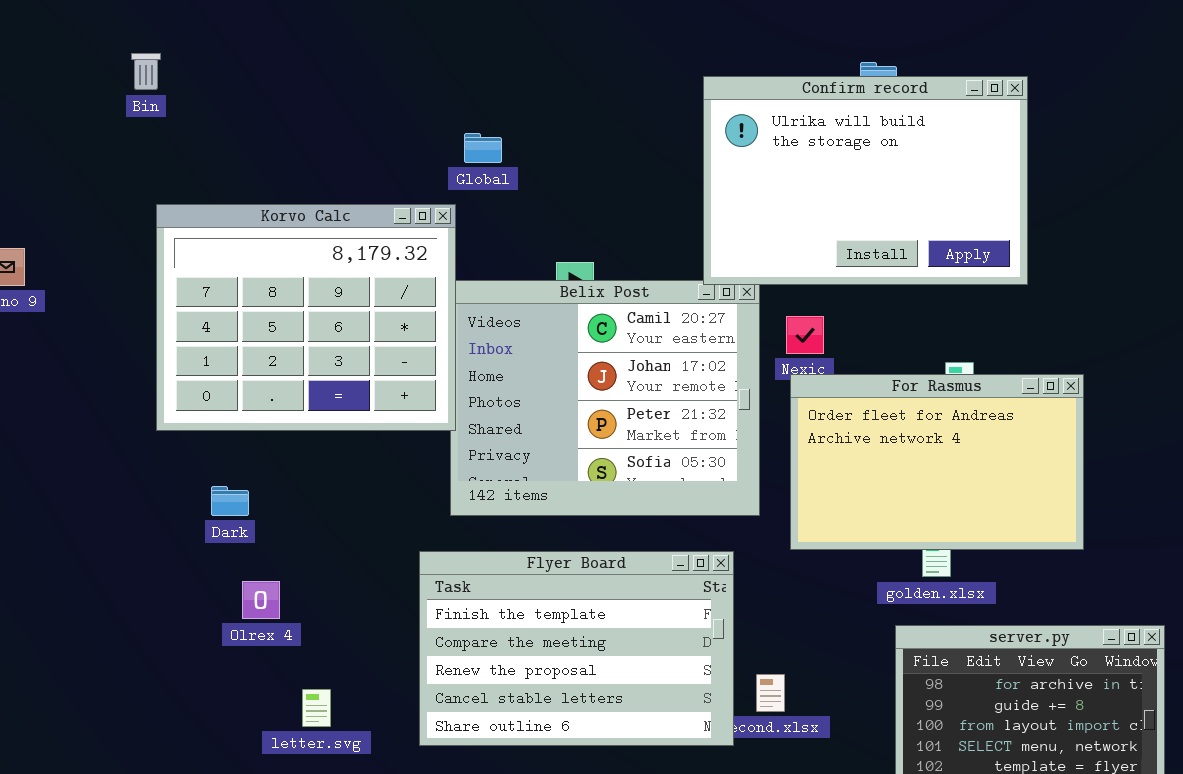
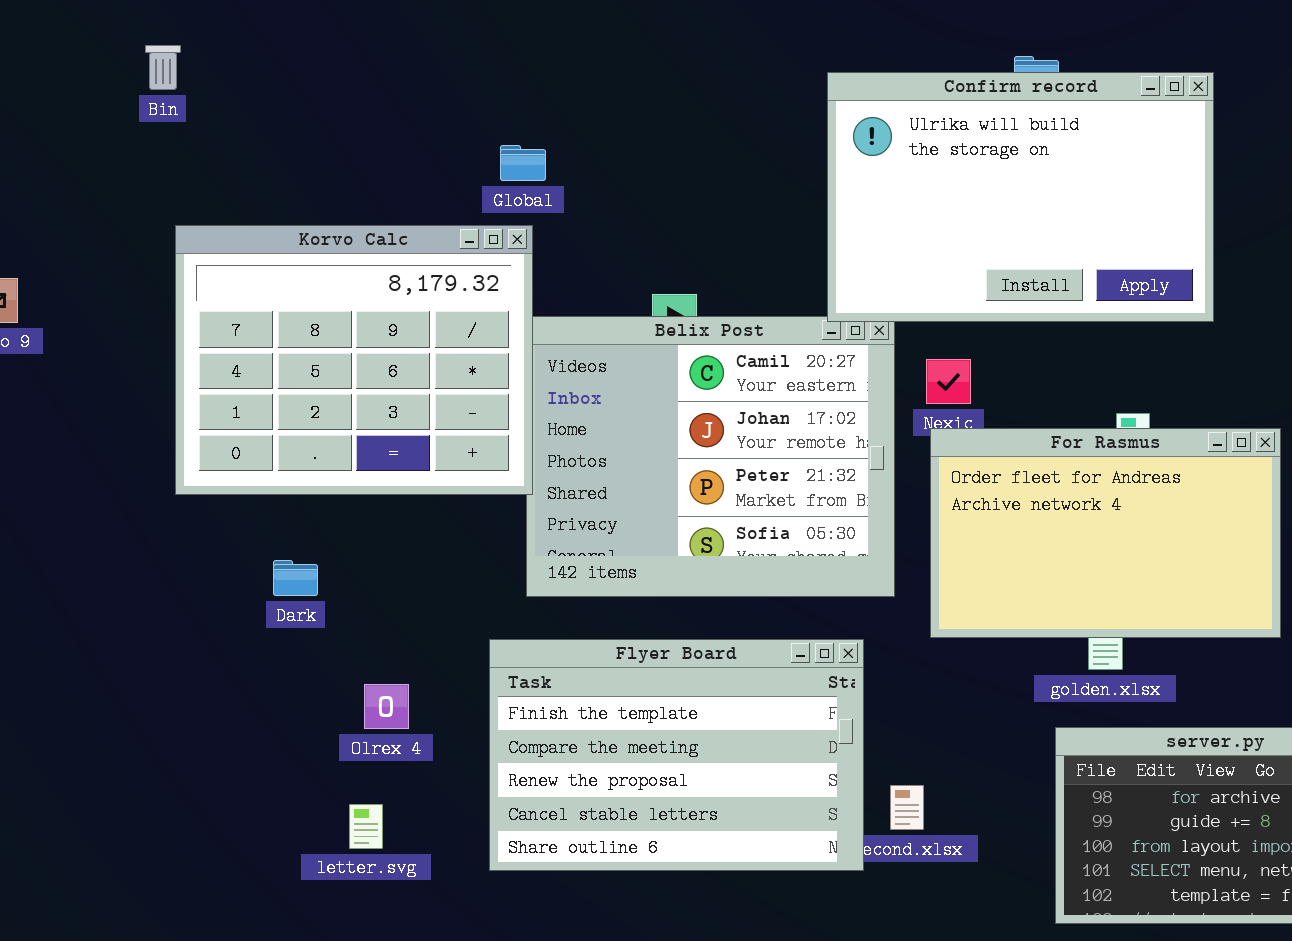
Global: [464,133,502,163] -> [500,145,546,181], moved
Dark: [211,486,249,516] -> [273,560,318,596], moved
Olrex 4: [242,581,280,619] -> [364,684,409,729], moved

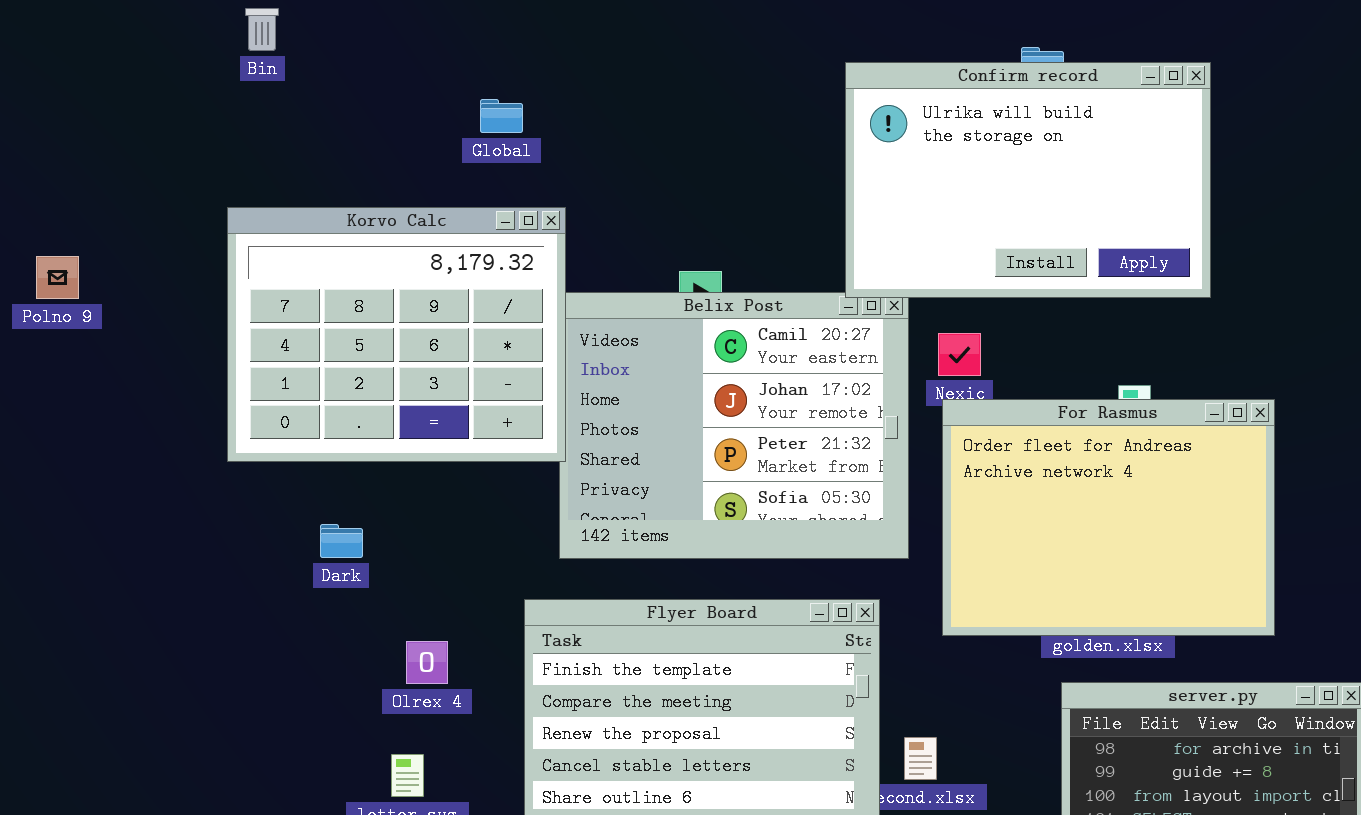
Bin: [145,45,181,90] -> [245,8,279,51], moved
Global: [500,145,546,181] -> [480,99,523,133], moved
For Rasmus: [930,428,1281,638] -> [942,399,1275,636], resized

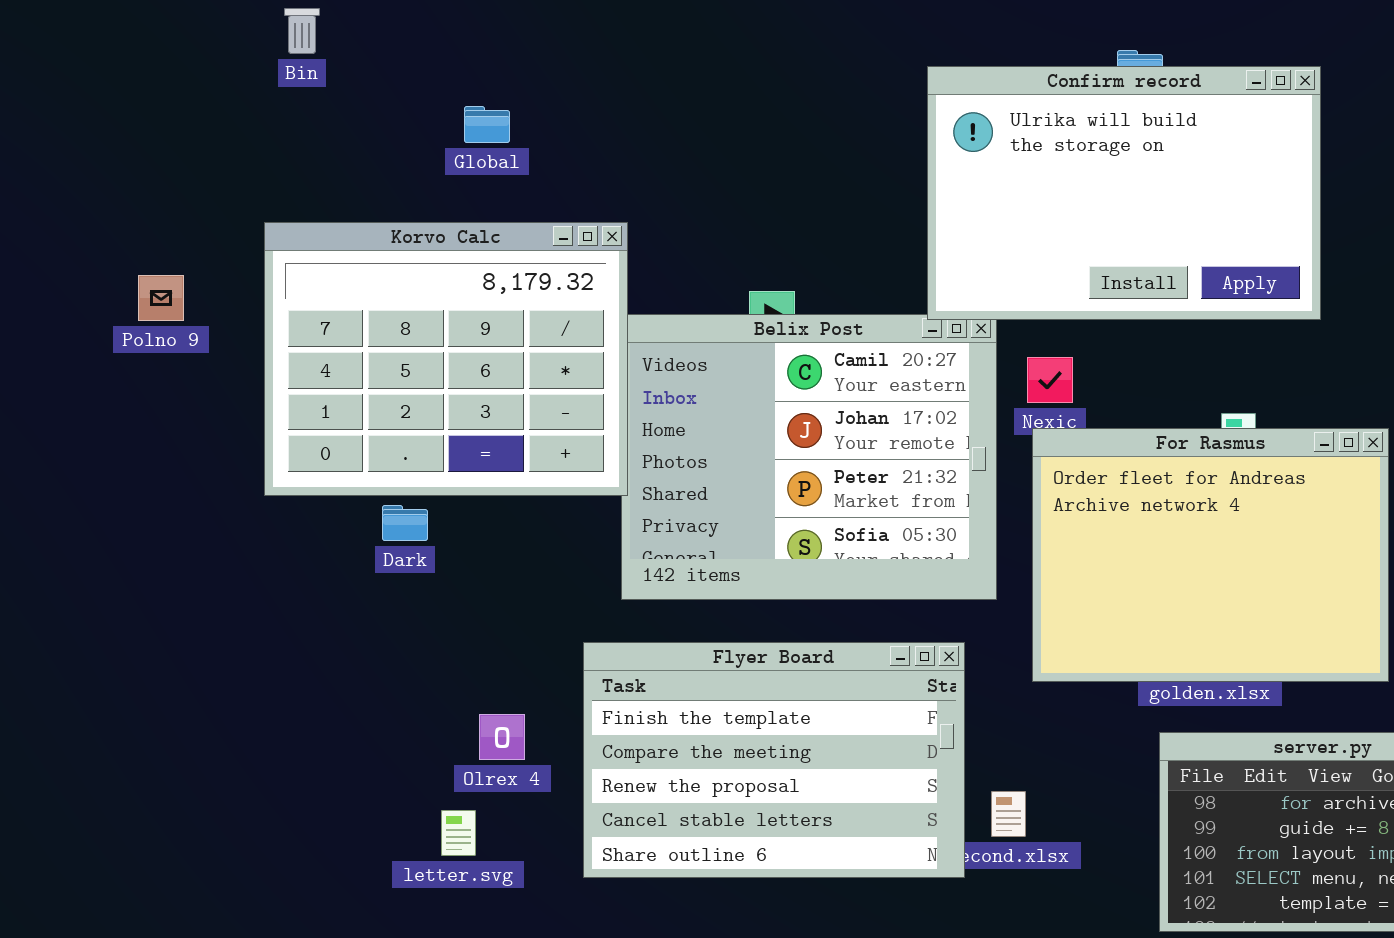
Global: [480,99,523,133] -> [464,106,510,143], moved
Polno 9: [36,256,79,299] -> [138,275,184,321], moved
Dark: [320,524,363,558] -> [382,505,428,541], moved
Olrex 4: [406,641,448,684] -> [479,714,525,760], moved

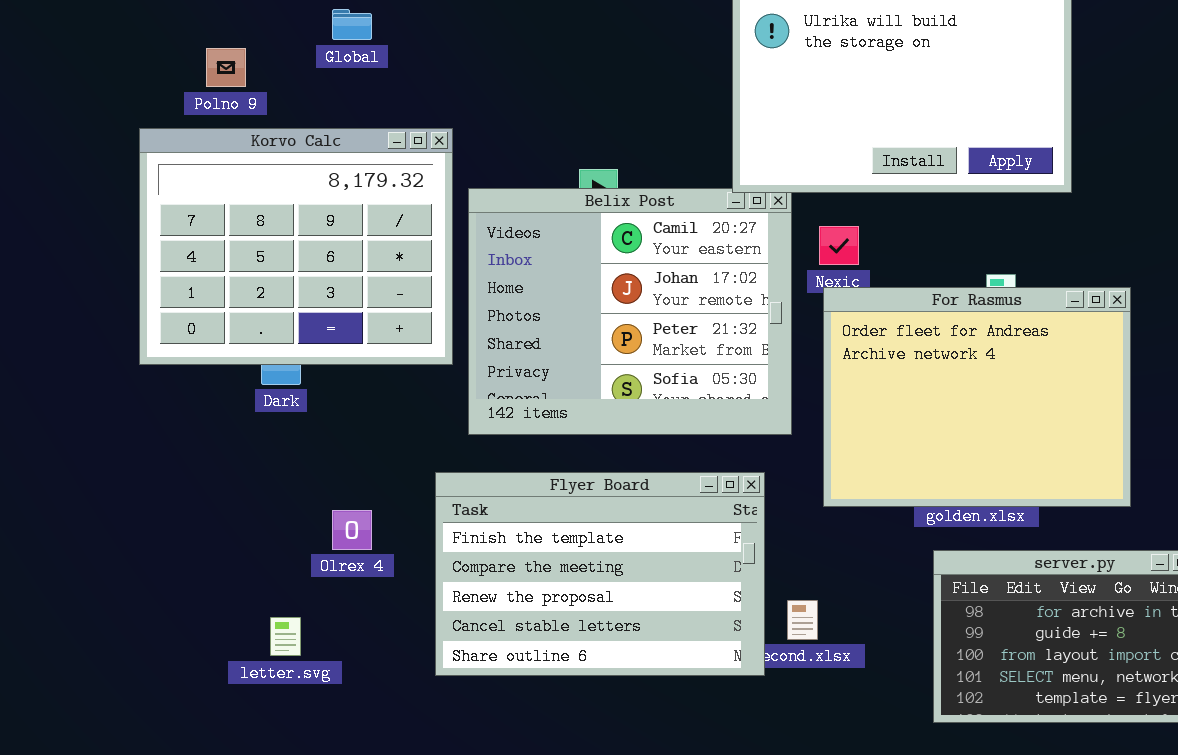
Korvo Calc: [264,222,628,496] -> [139,128,453,365], moved
Polno 9: [138,275,184,321] -> [206,48,246,87], moved
Olrex 4: [479,714,525,760] -> [332,510,372,550], moved
letter.svg: [441,810,476,856] -> [270,617,301,656], moved

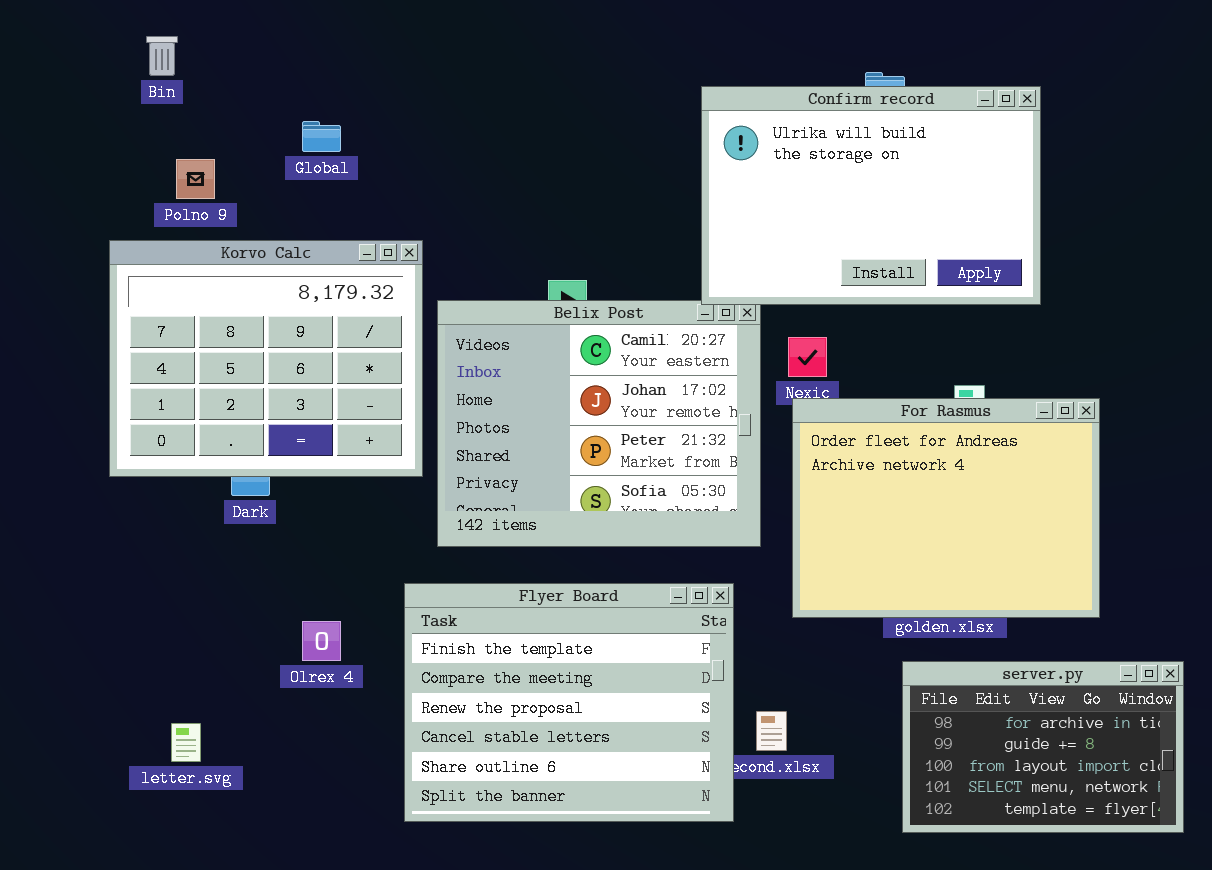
Flyer Board: [435,472,765,676] -> [404,583,734,822], resized
letter.svg: [270,617,301,656] -> [171,723,201,762], moved

